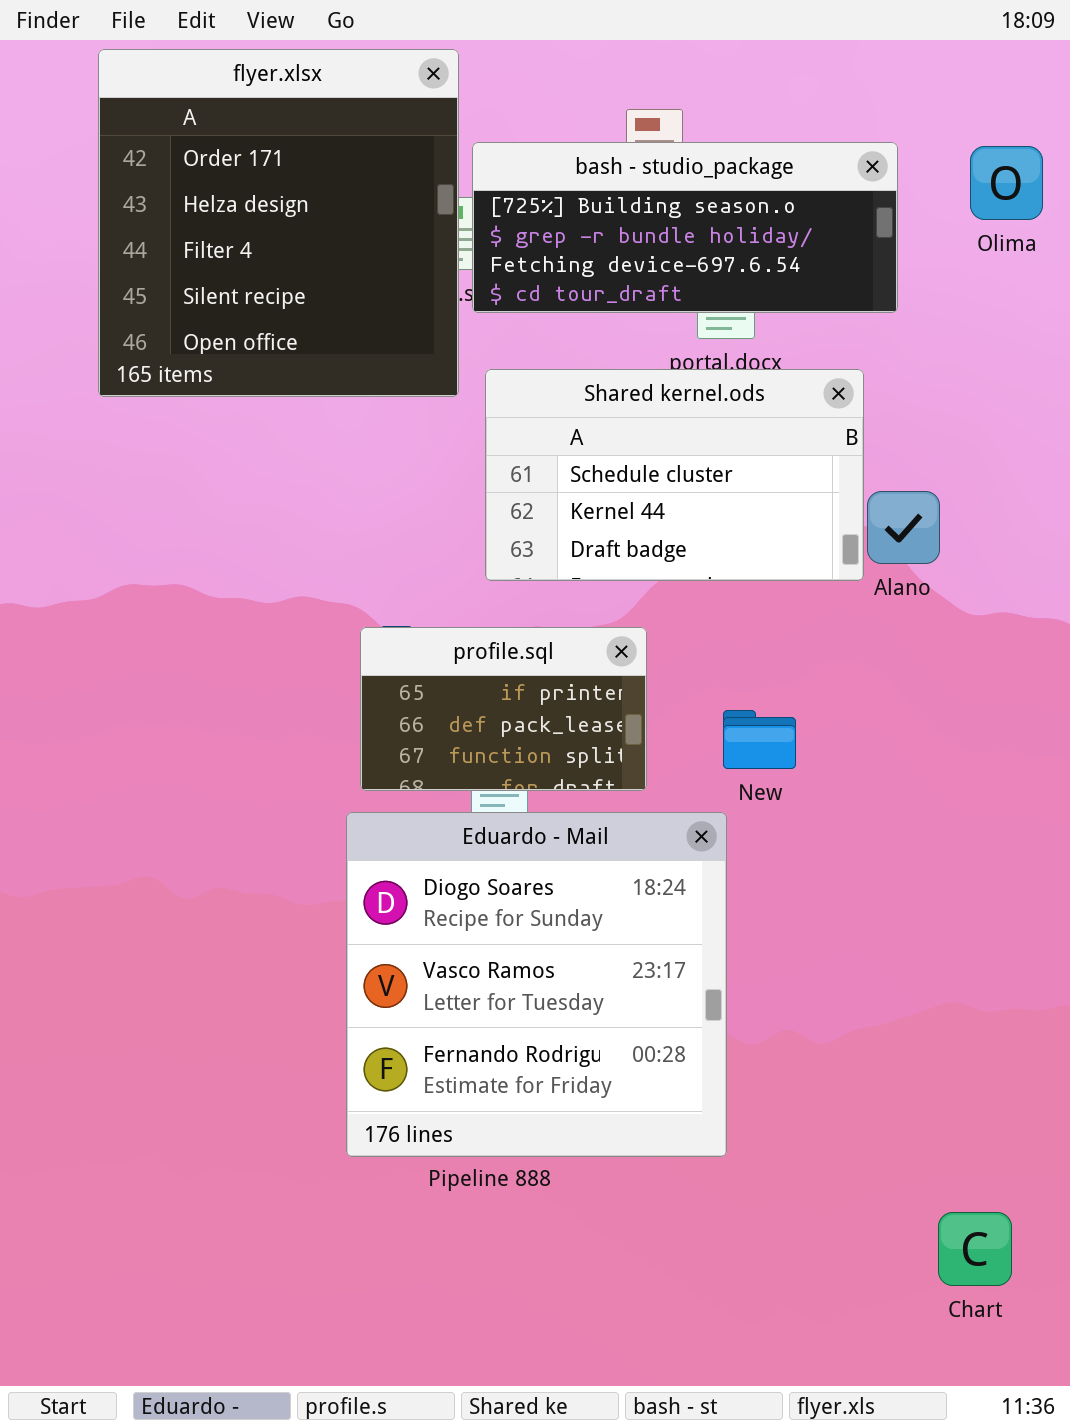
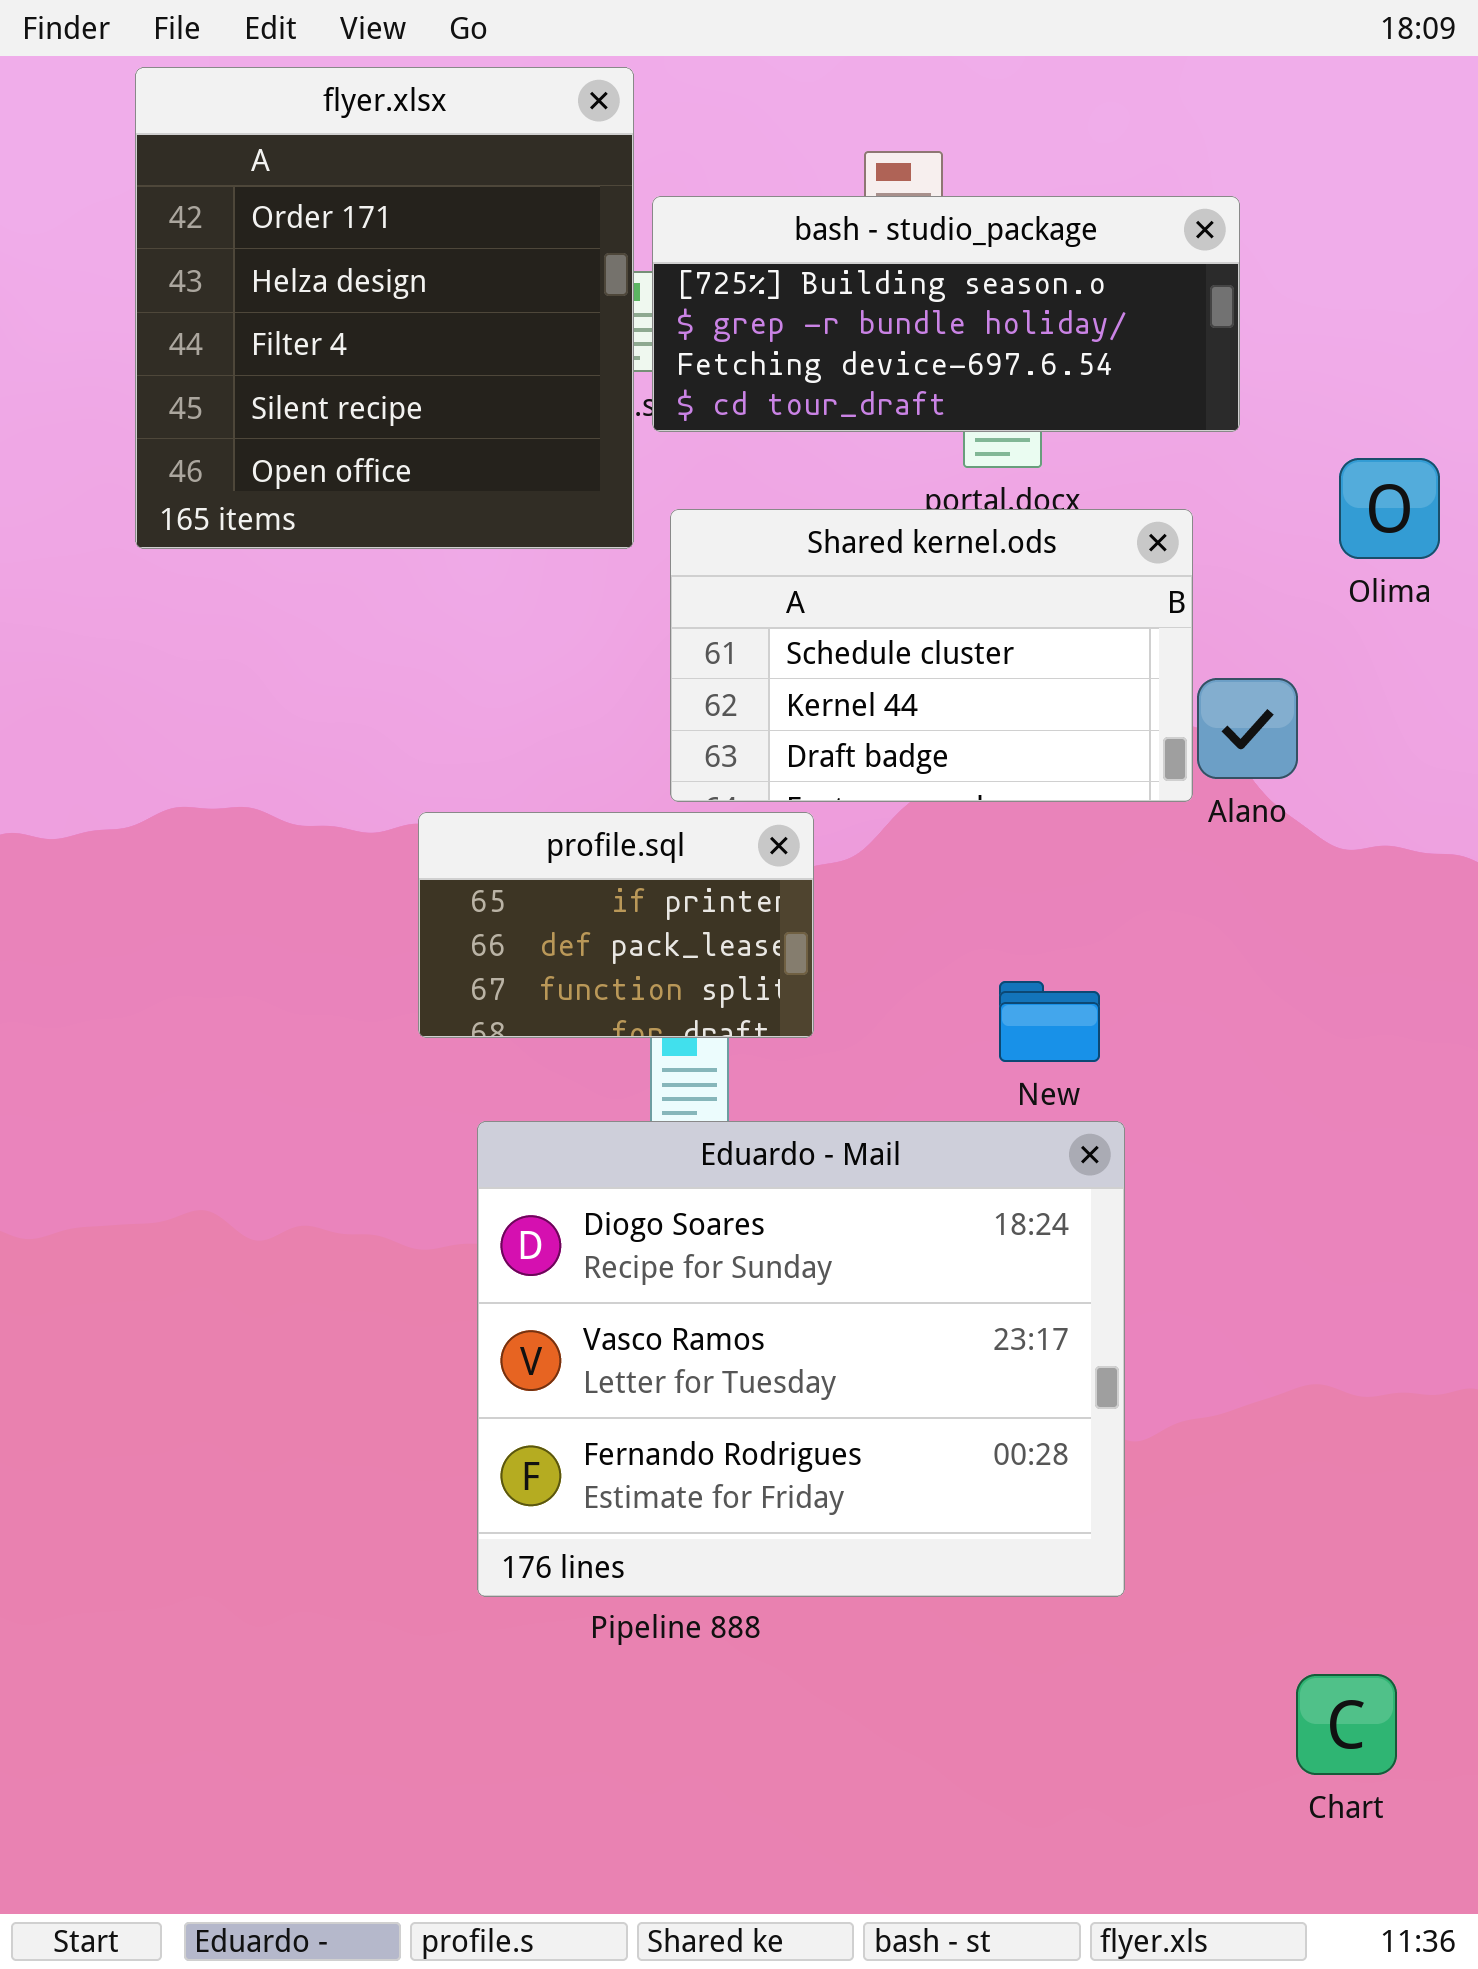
Olima: [970,146,1043,220] -> [1339,458,1440,559], moved
profile.sql: [360,627,647,791] -> [418,812,814,1038], moved
Eduardo - Mail: [346,812,727,1157] -> [477,1121,1125,1597], resized

